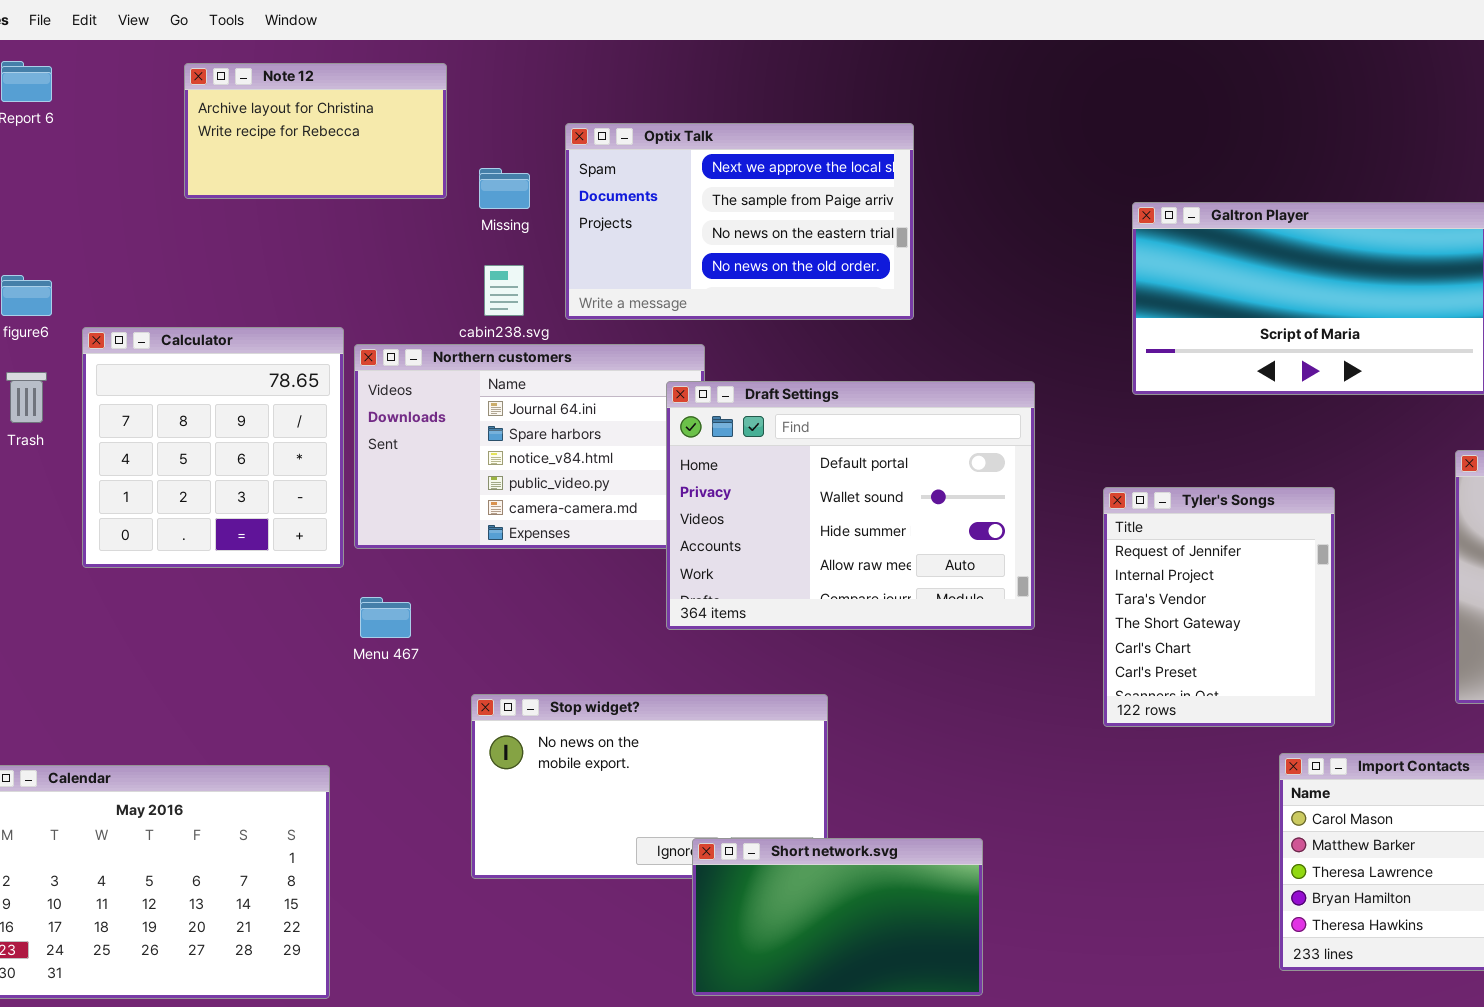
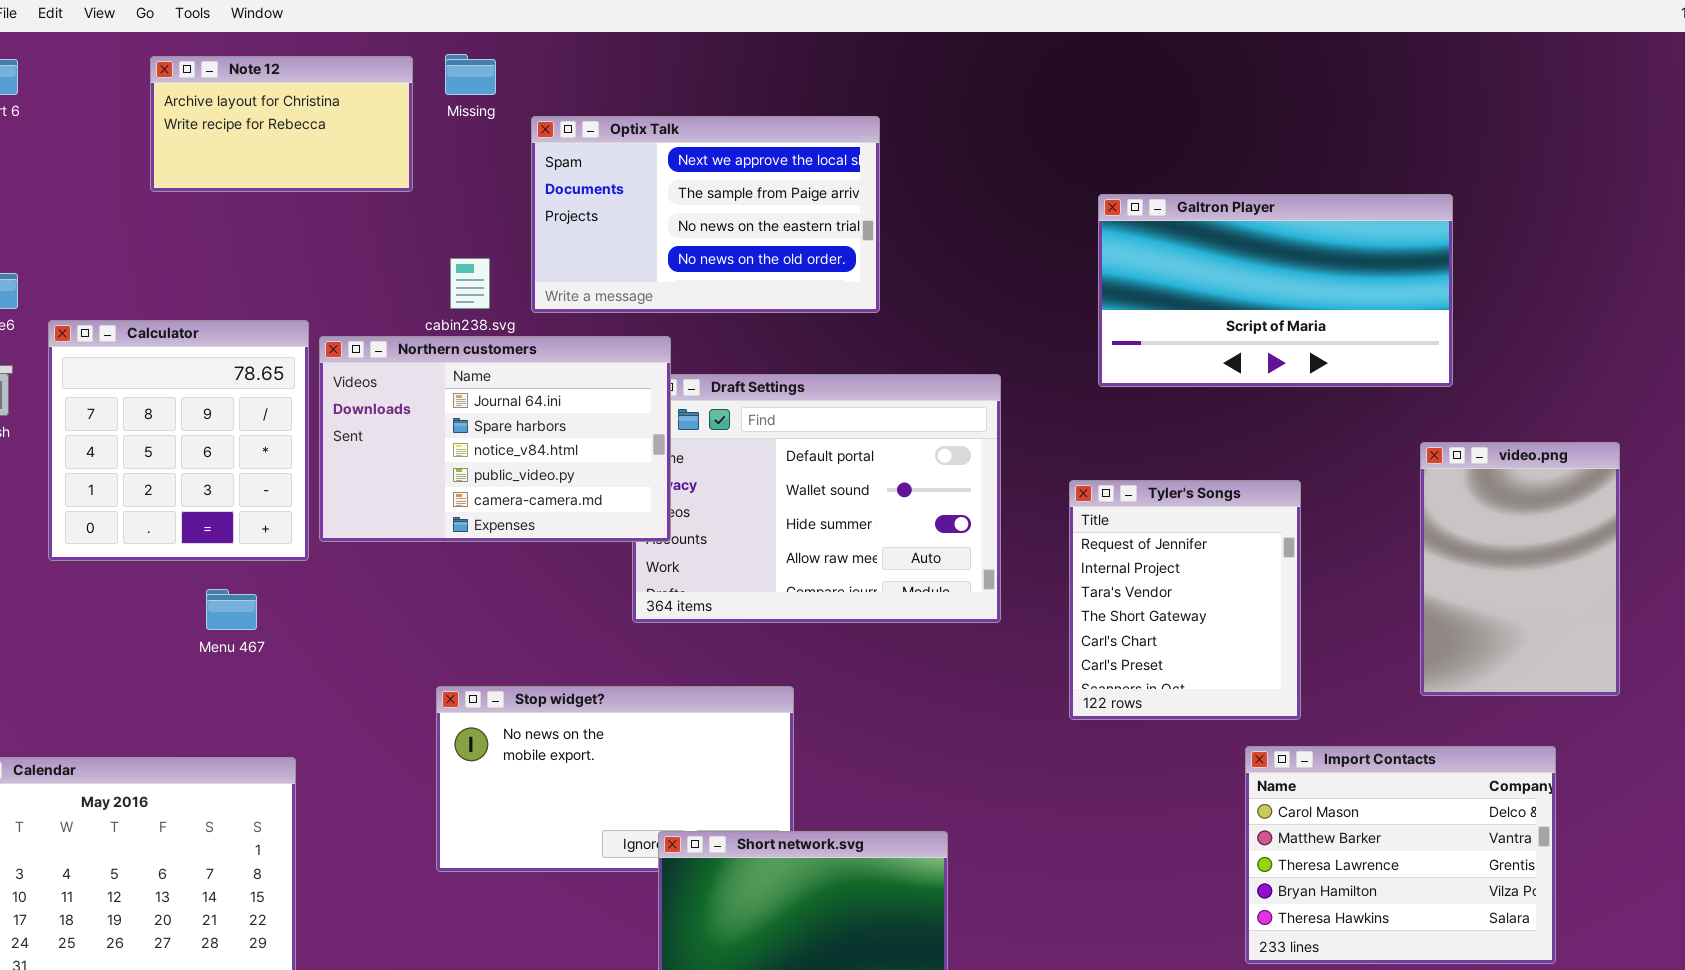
Missing: [479,168,530,209] -> [445,54,496,95], moved
Northern customers: [354,344,705,549] -> [319,336,671,542], raised
Menu 467: [360,597,411,638] -> [206,589,257,630], moved

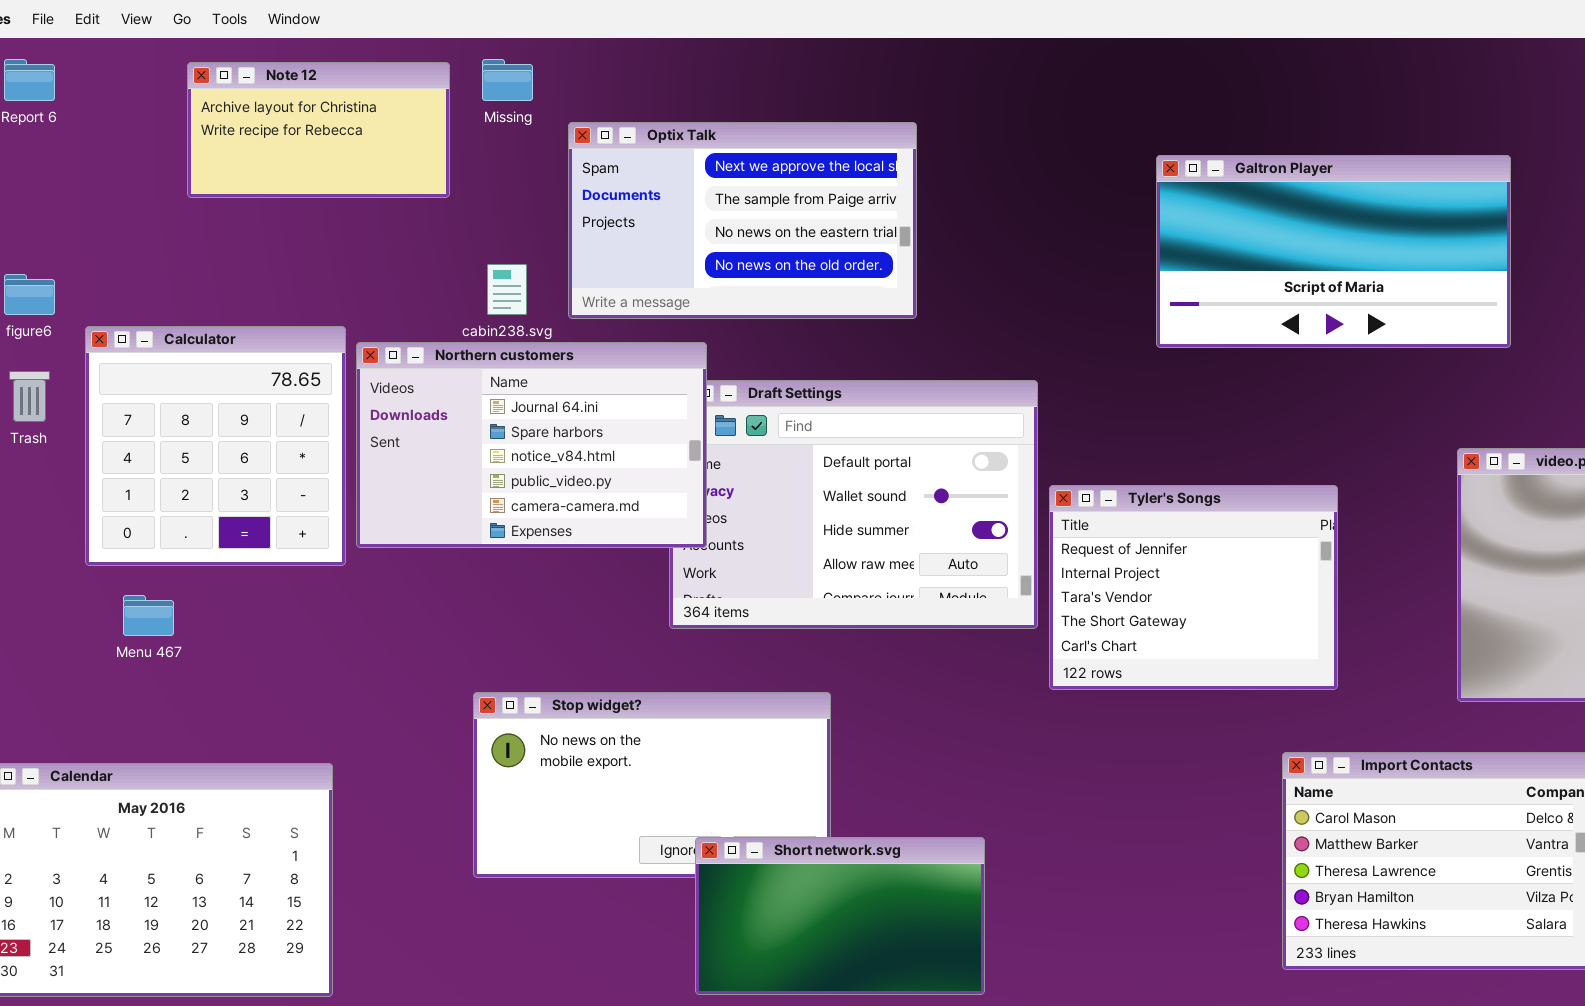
Galtron Player: [1098,194,1453,387] -> [1156,155,1511,348], moved
Tyler's Songs: [1069,480,1301,720] -> [1049,485,1338,690], resized
Menu 467: [206,589,257,630] -> [123,595,174,636], moved

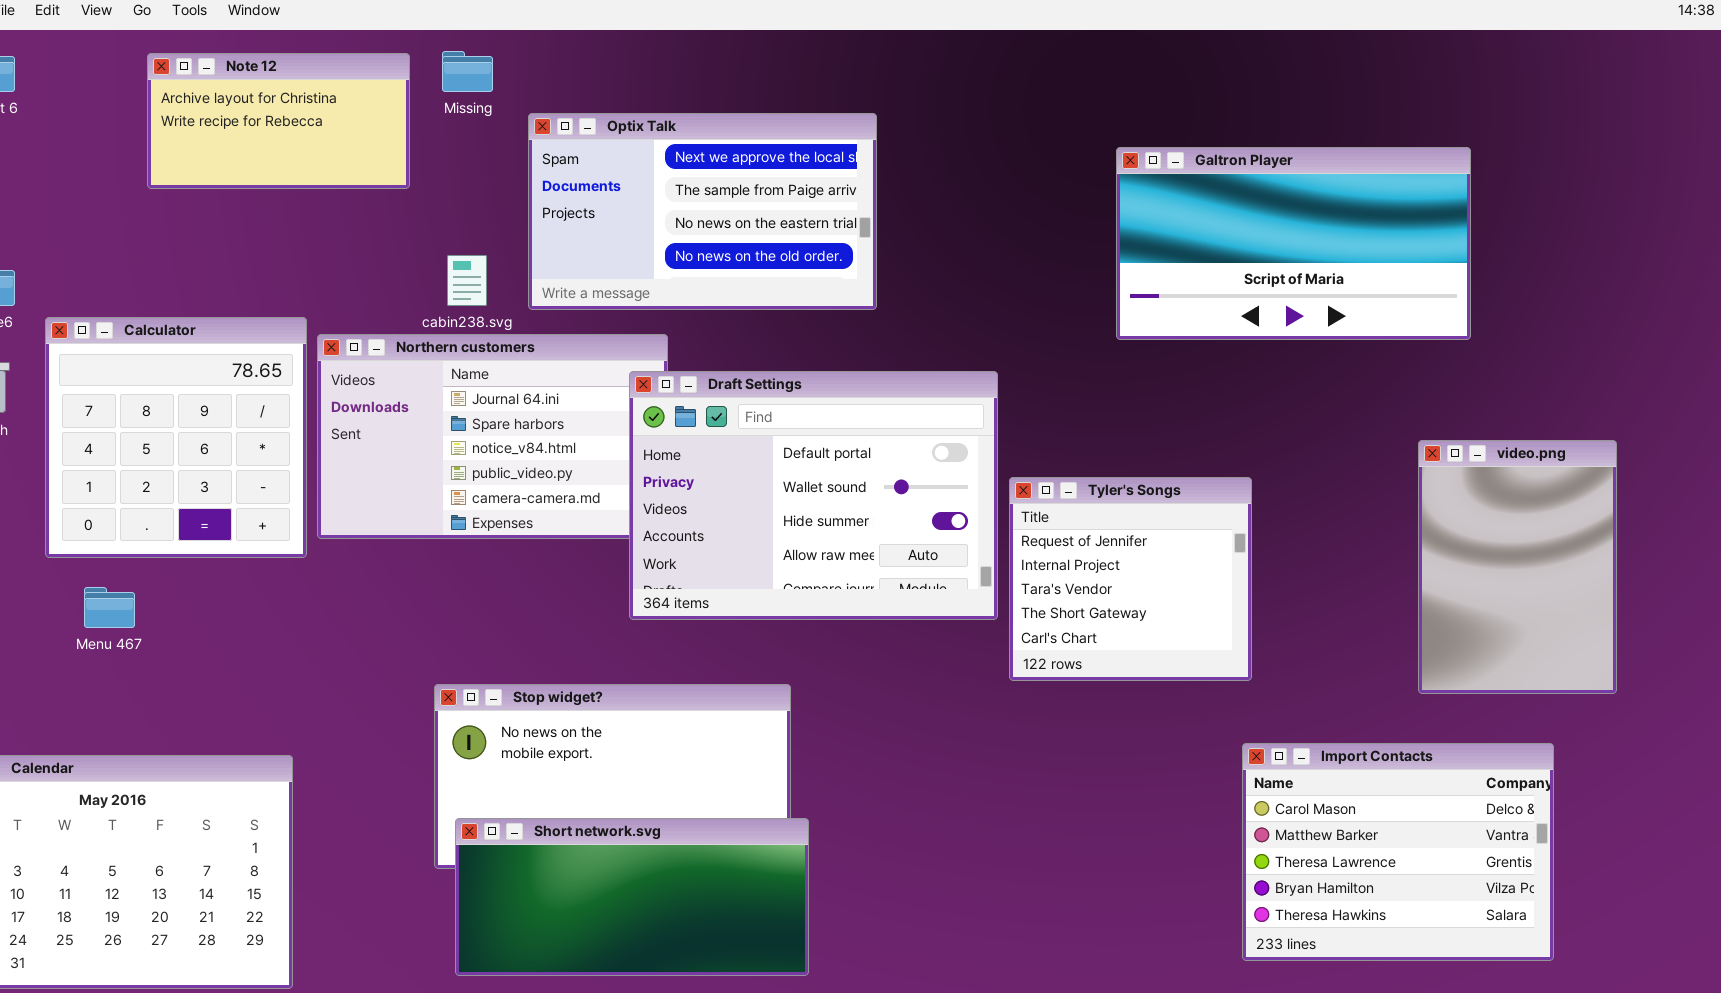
Draft Settings: [669,380,1038,629] -> [629,371,998,620], raised
Tyler's Songs: [1049,485,1338,690] -> [1009,477,1252,681], resized
Short network.svg: [695,837,985,995] -> [455,818,809,976], moved, resized

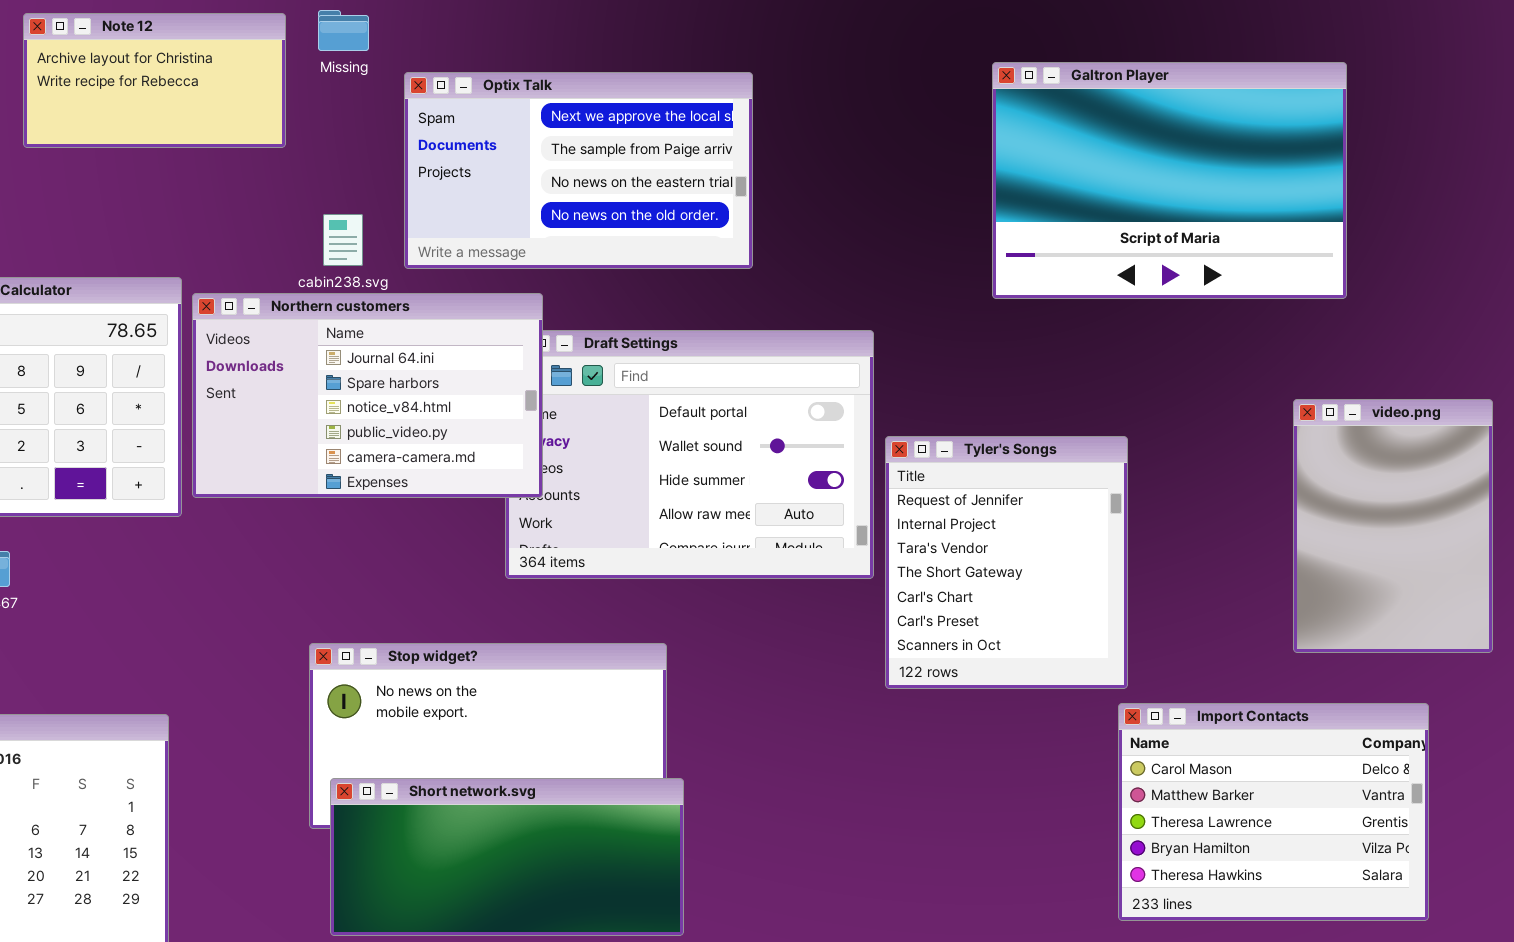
Galtron Player: [1116,147,1471,340] -> [992,62,1347,299], resized
Northern customers: [317,334,668,539] -> [192,293,543,498], raised
Tyler's Songs: [1009,477,1252,681] -> [885,436,1128,689], resized

